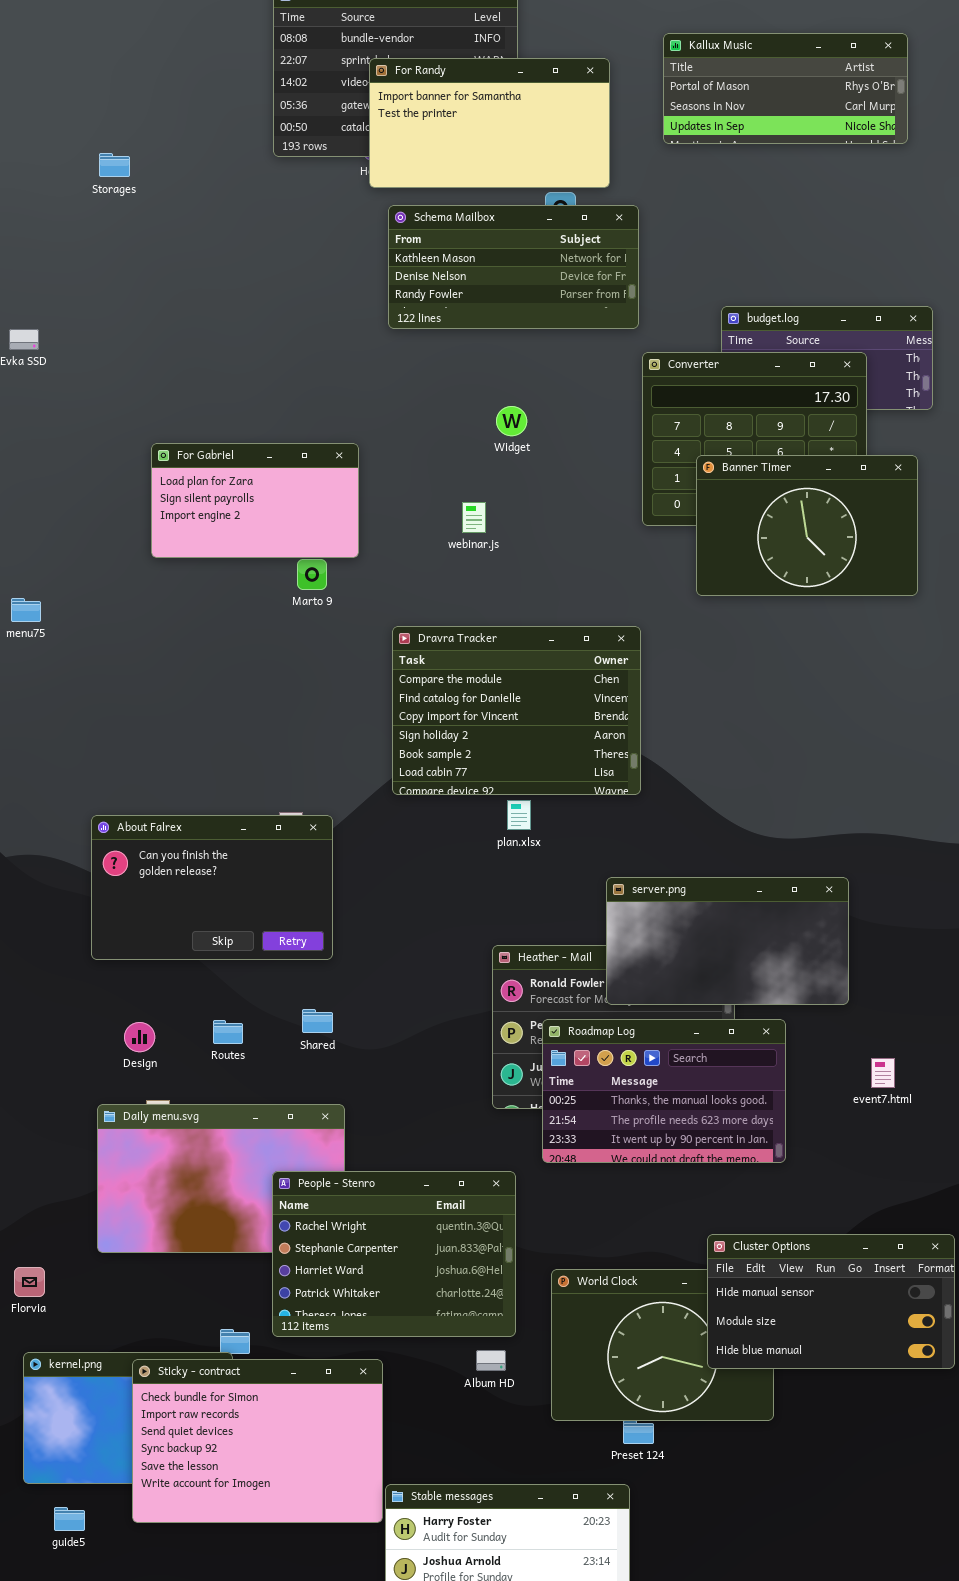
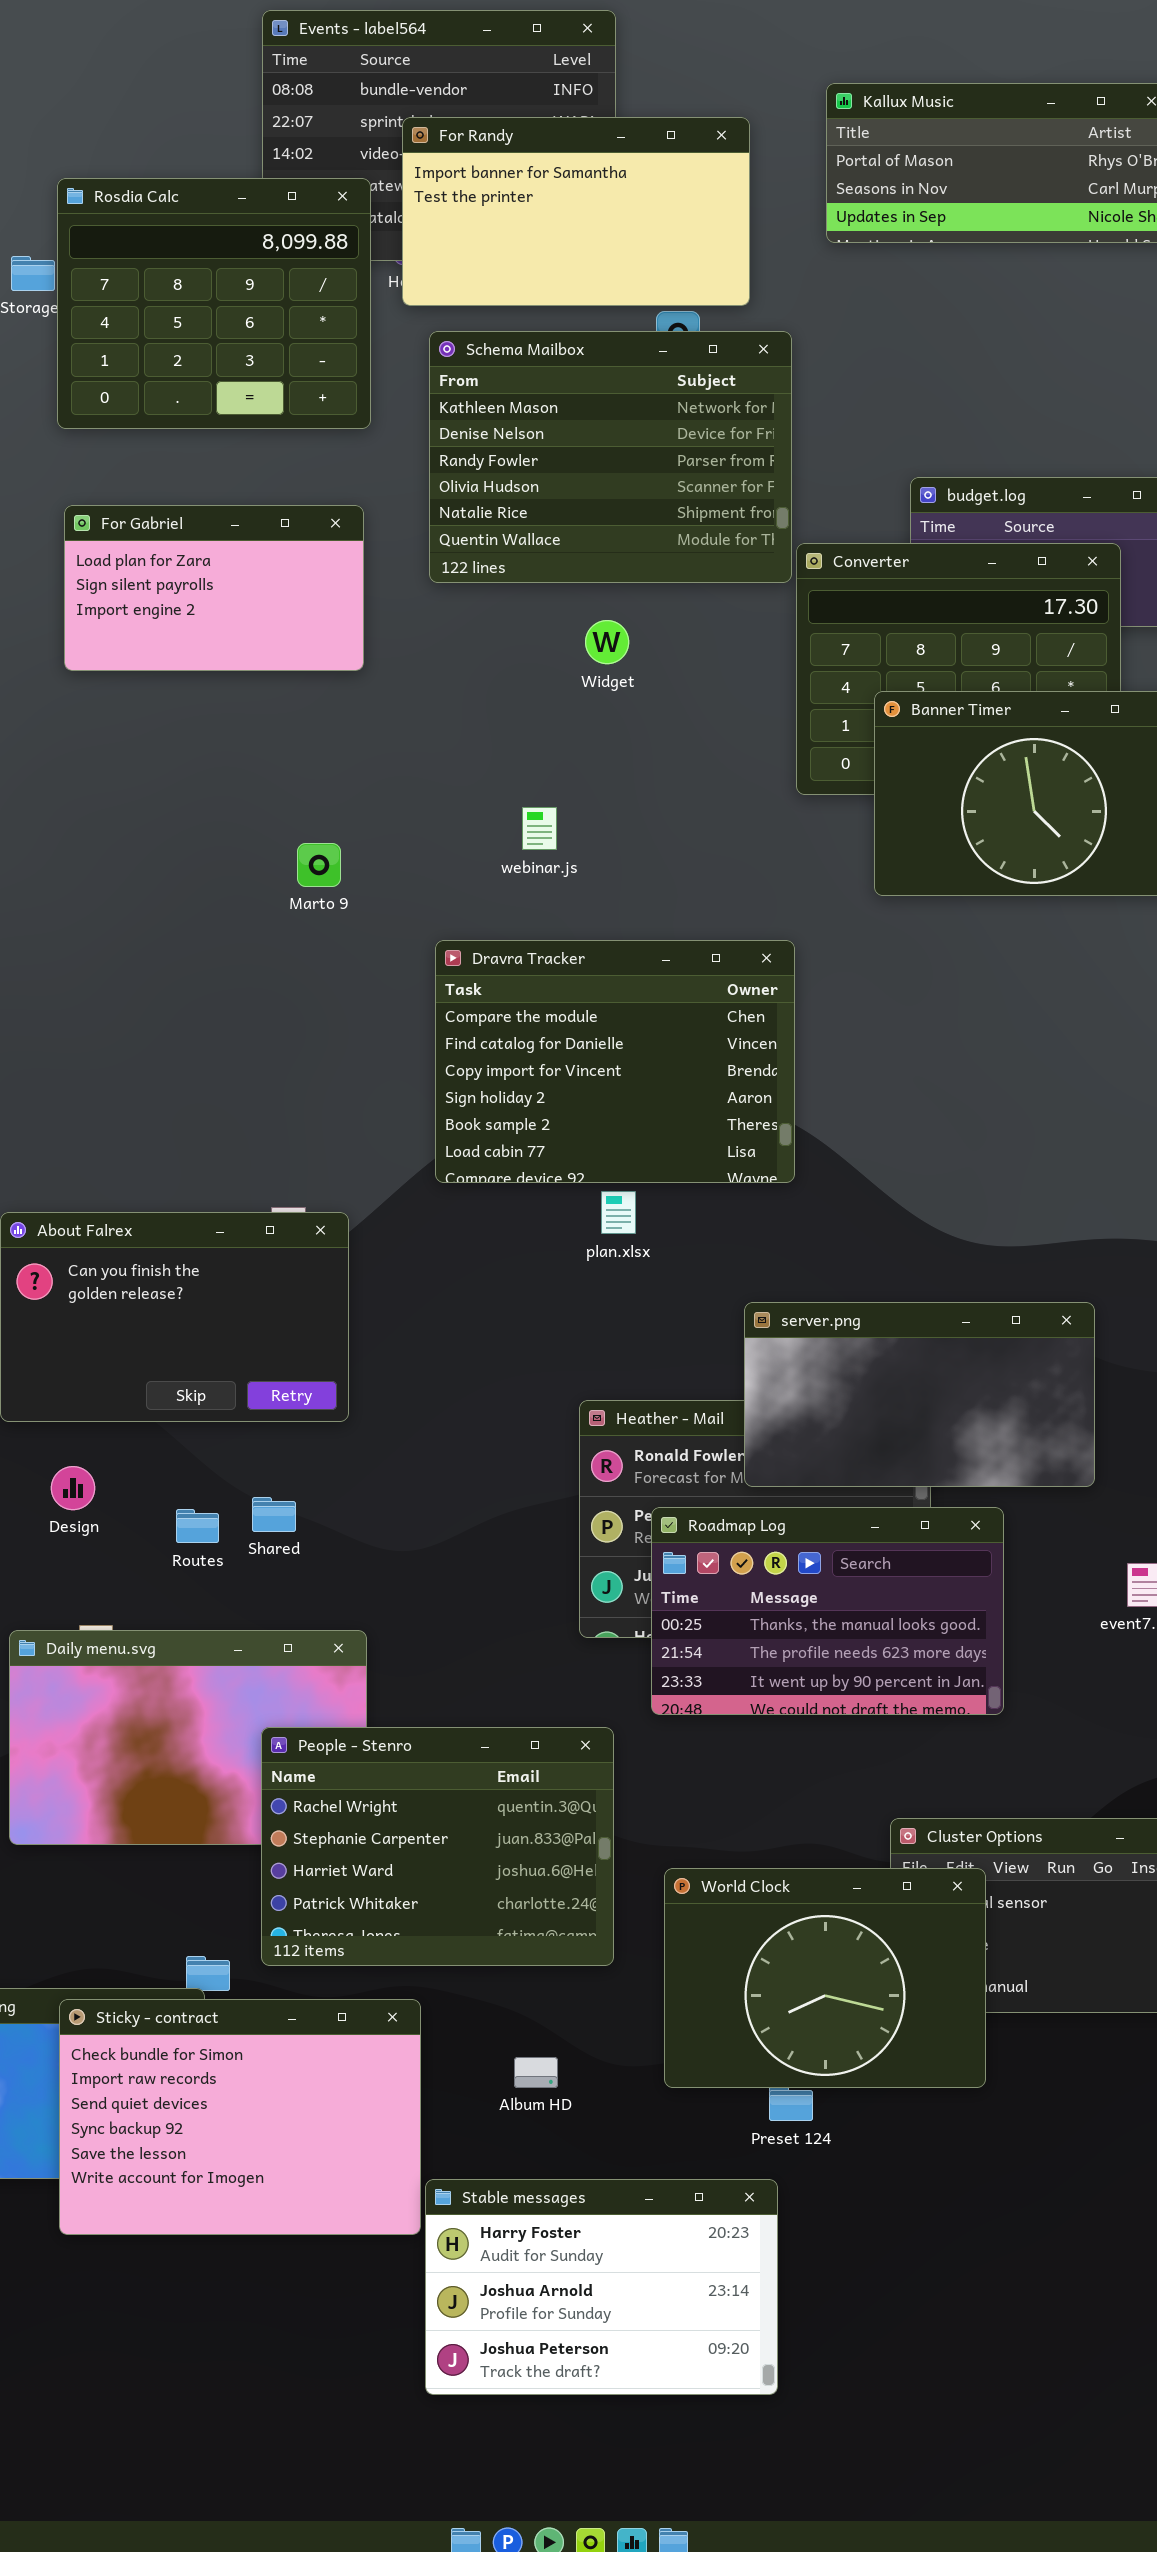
Rosdia Calc: none -> [57,178,371,429], opened
Schema Mailbox: [388,205,639,329] -> [429,331,792,583], resized
For Gabriel: [151,443,359,558] -> [64,505,364,671], moved
webinar.js: [462,502,486,533] -> [522,807,557,850], moved
Shared: [302,1009,333,1033] -> [252,1497,296,1532], moved
Design: [124,1022,155,1052] -> [51,1466,95,1510], moved
World Clock: [551,1269,774,1421] -> [664,1868,986,2088], raised
Album HD: [476,1350,506,1371] -> [514,2057,558,2088], moved

